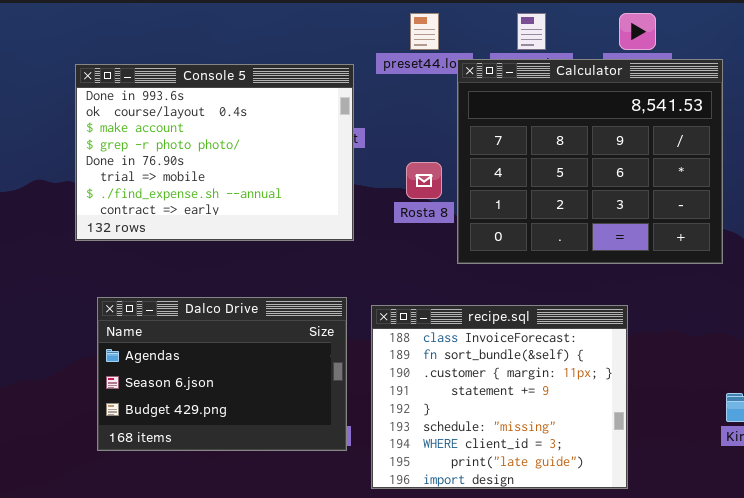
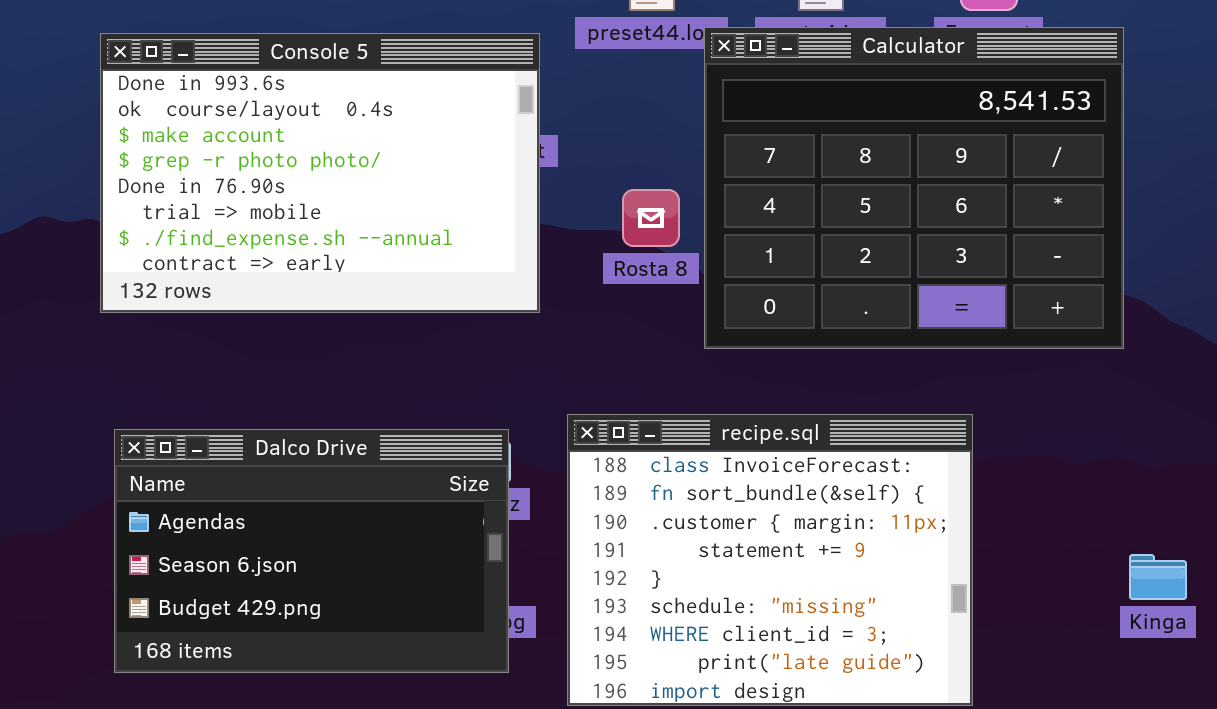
Dalco Drive: [97,297,347,451] -> [114,429,509,673], moved

